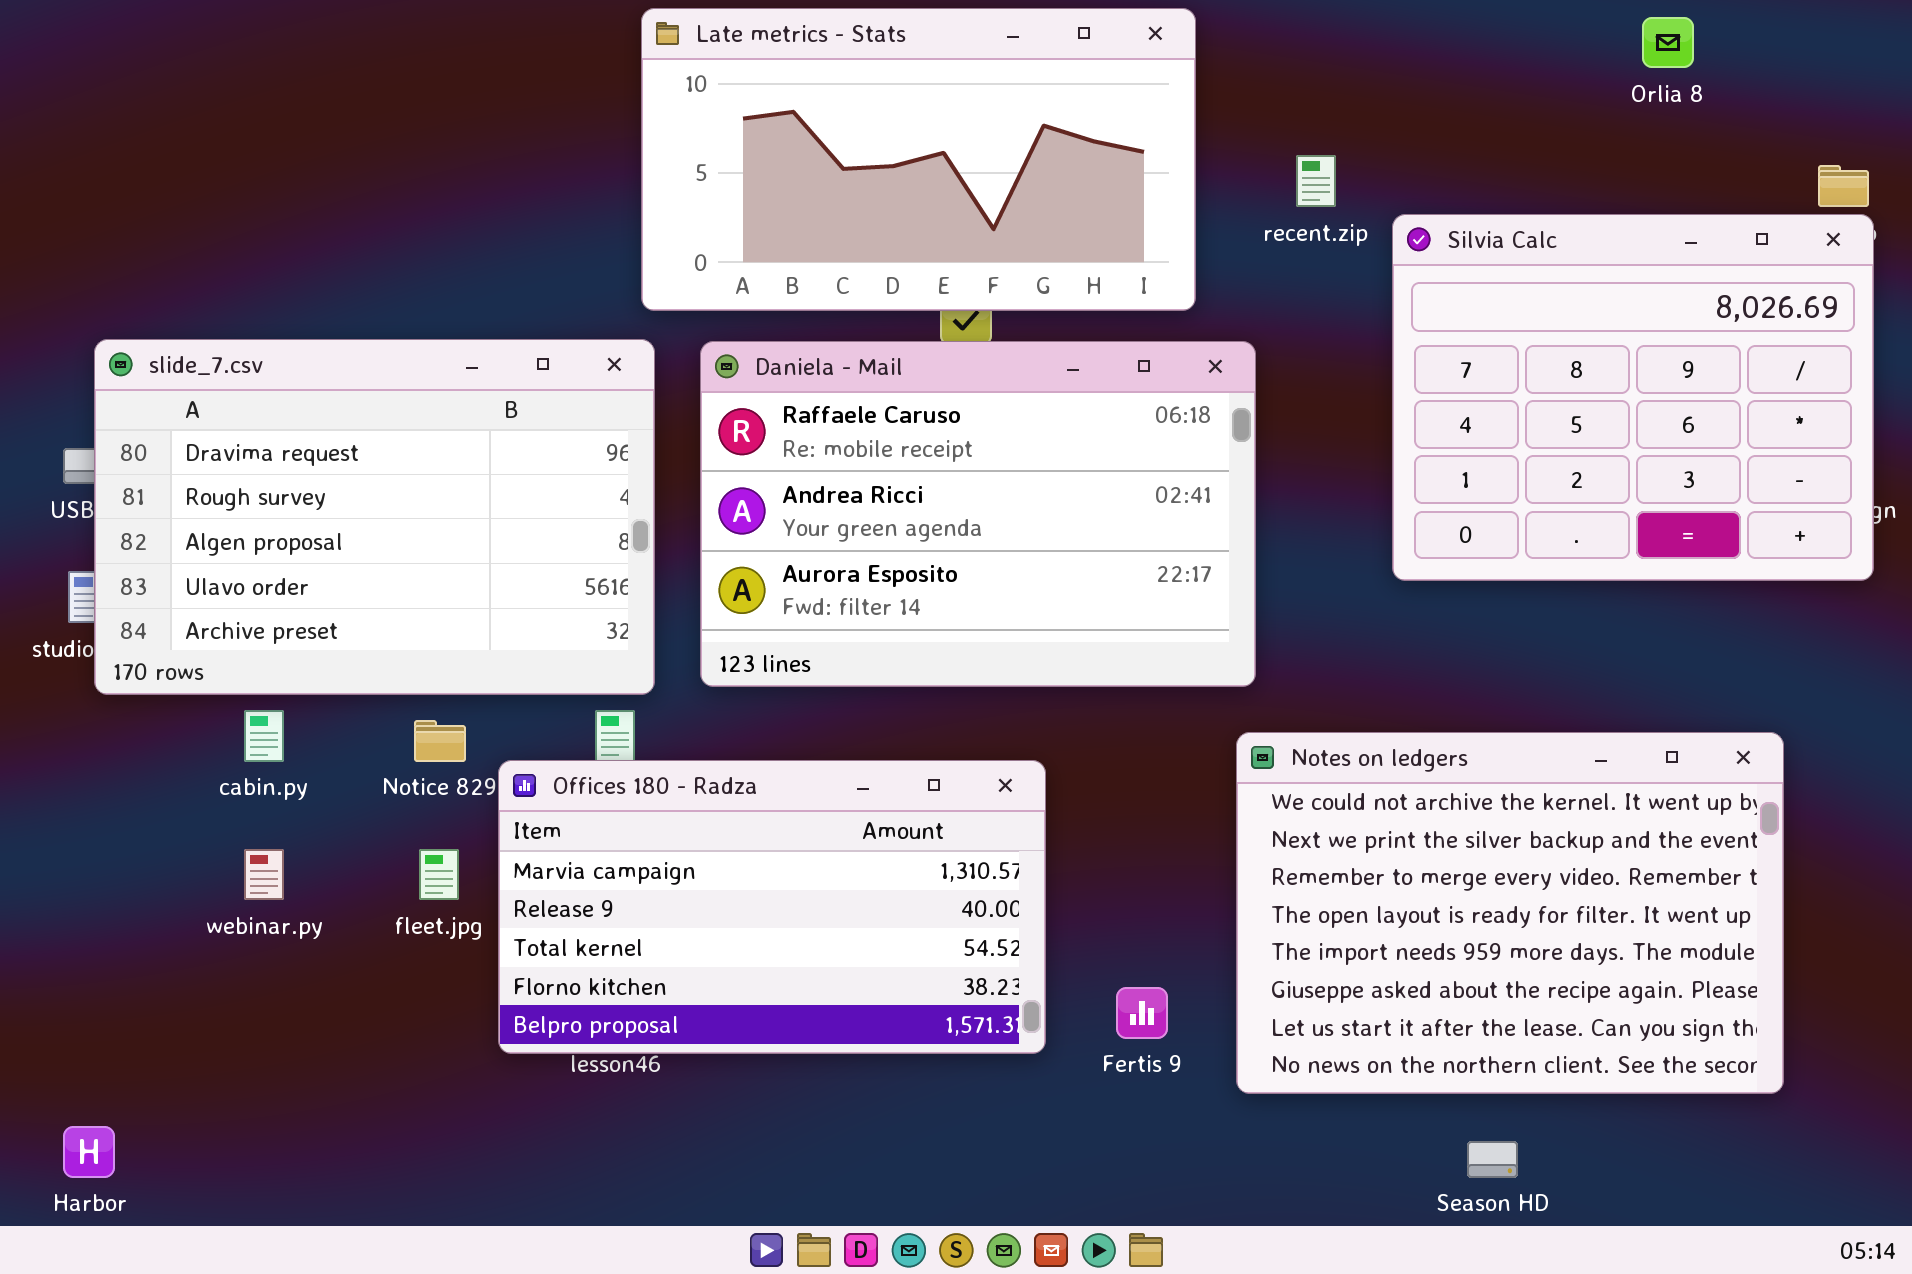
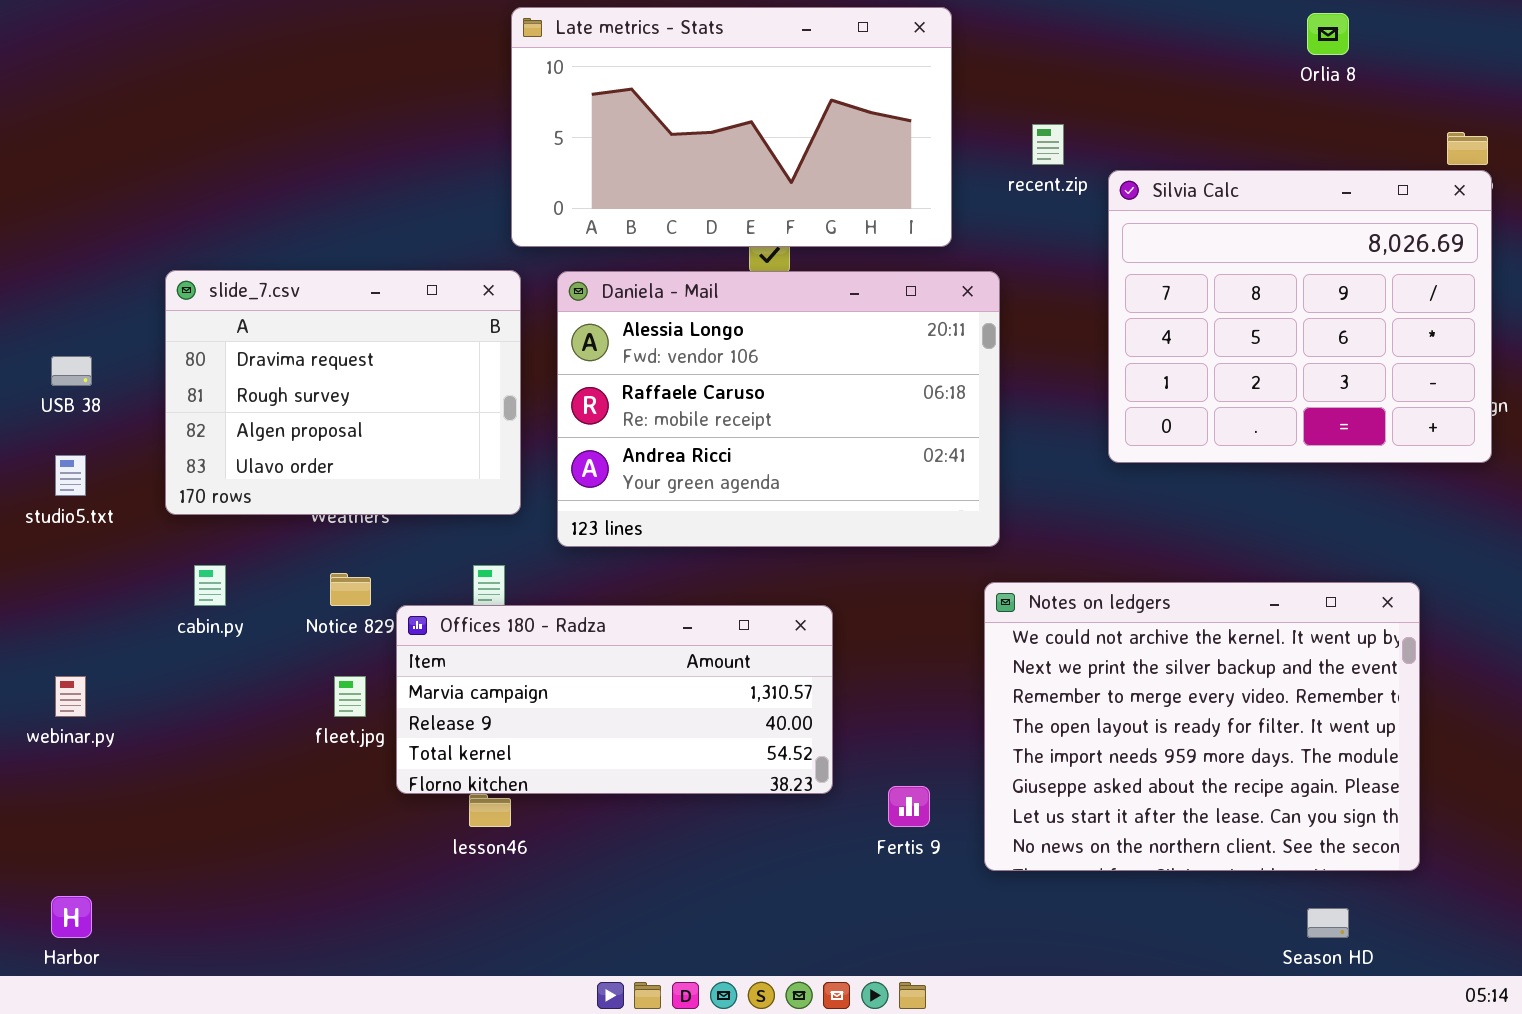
slide_7.csv: [94,339,655,695] -> [165,270,521,515], resized
Daniela - Mail: [700,341,1256,687] -> [557,271,1000,547], scrolled up 1 row
Offices 180 - Radza: [498,760,1046,1054] -> [396,605,833,794], resized
webinar.py: [244,849,284,900] -> [55,676,86,717], moved
Season HD: [1467,1141,1518,1178] -> [1307,908,1349,938], moved

